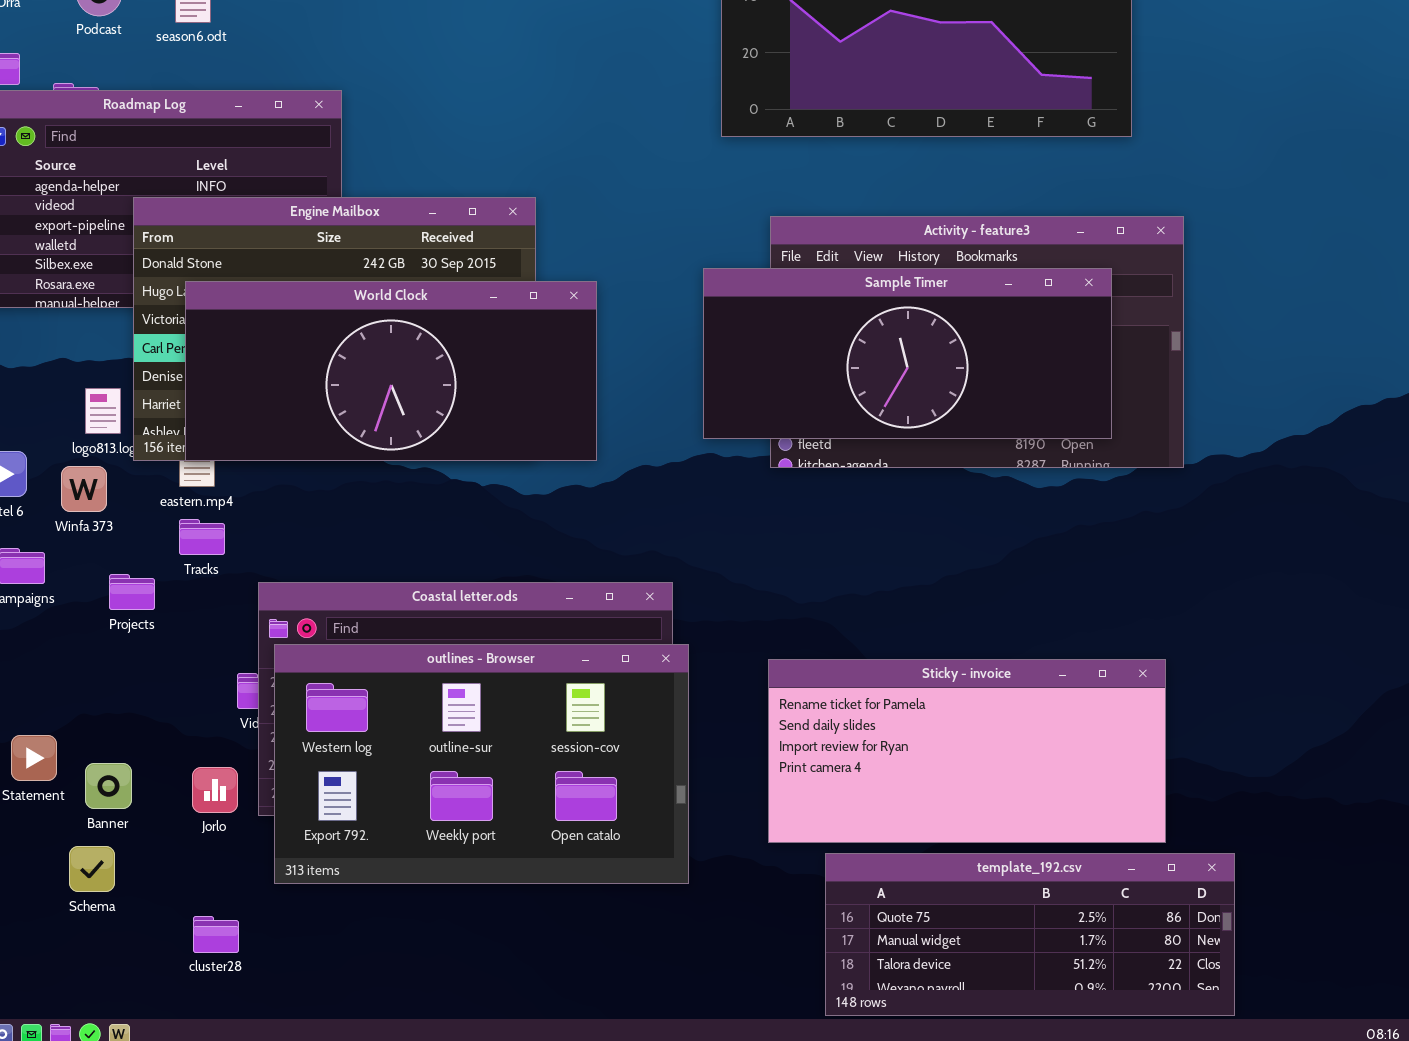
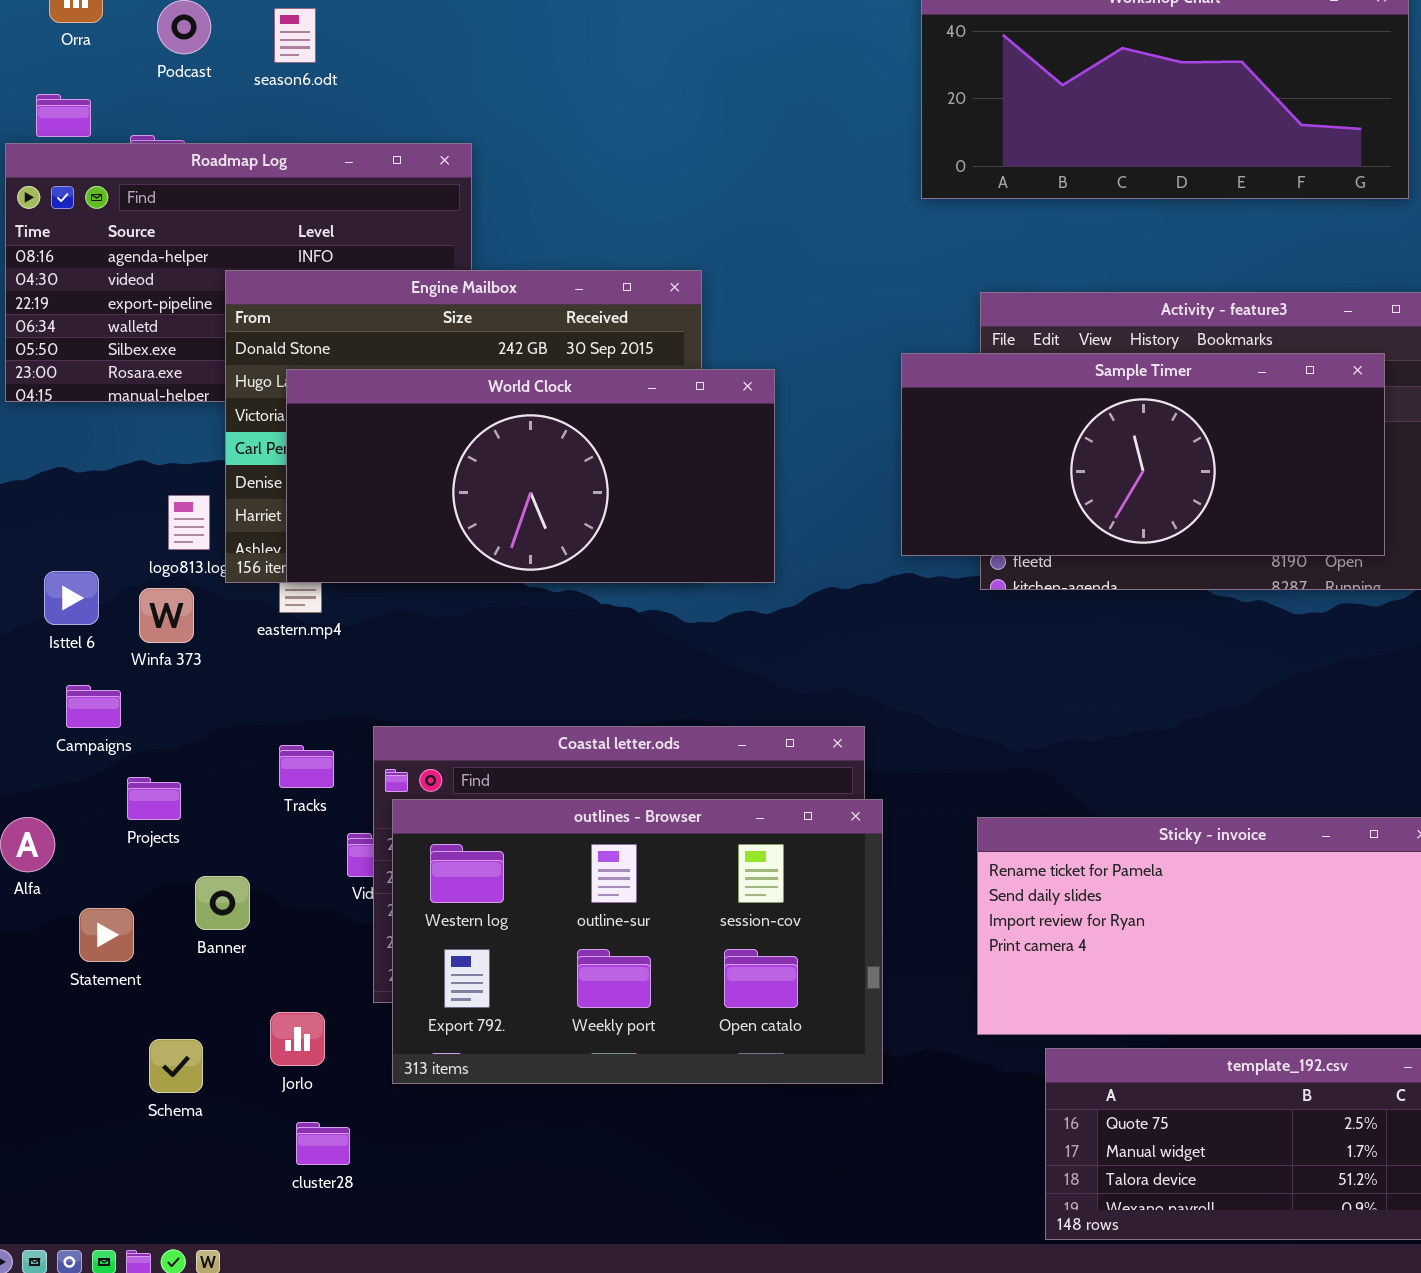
Tracks: [179,519,225,555] -> [279,745,334,788], moved
Projects: [109,574,155,610] -> [127,777,181,820], moved
Banner: [85,763,132,809] -> [195,876,250,930], moved
Jorlo: [192,767,238,813] -> [270,1012,325,1066], moved

